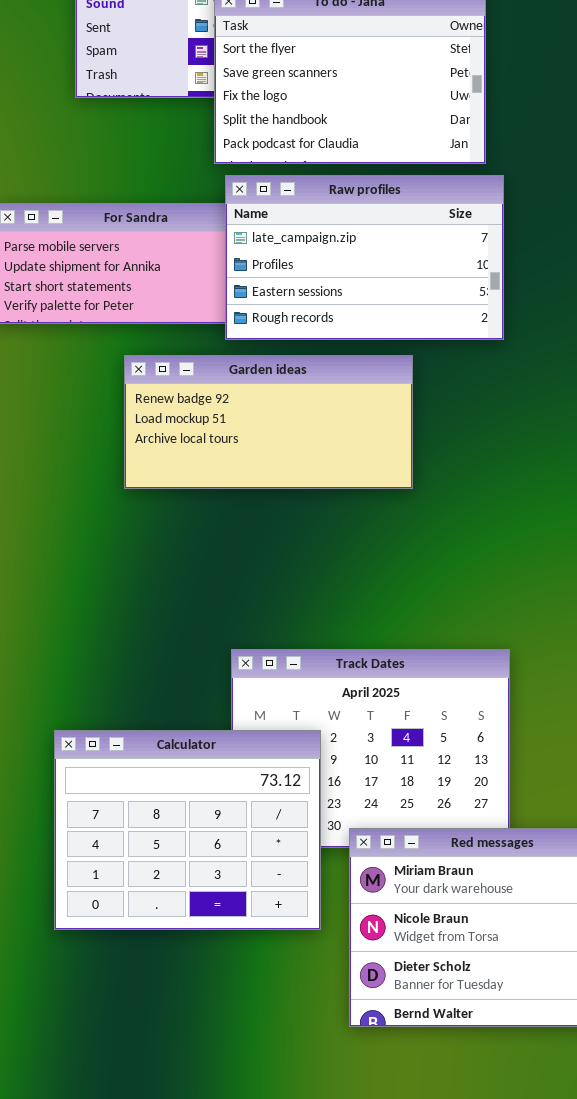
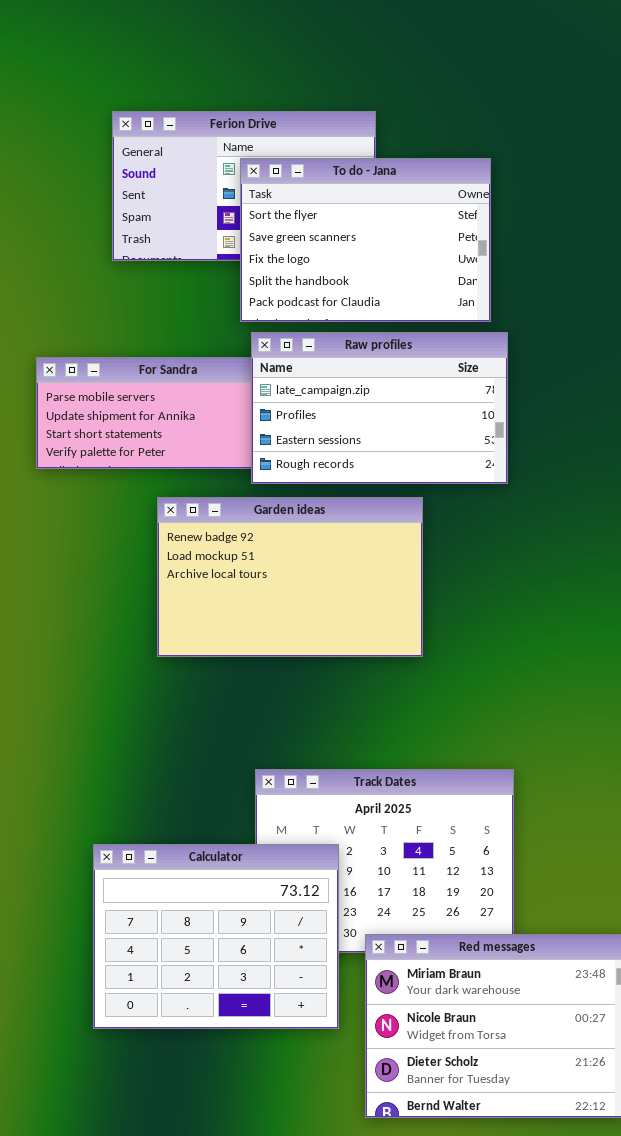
Garden ideas: [124,355,413,489] -> [157,497,423,657], resized

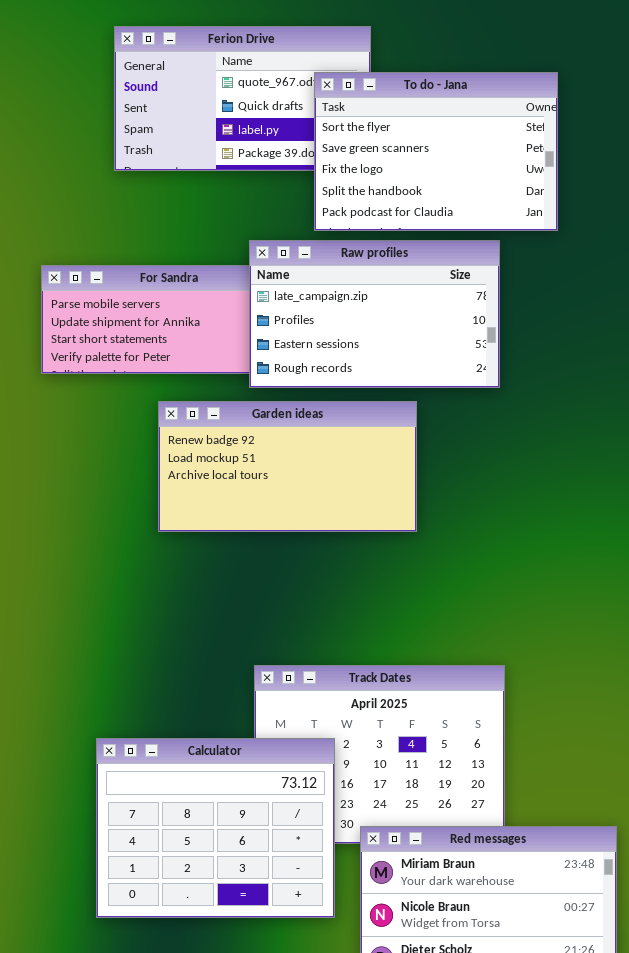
To do - Jana: [240,158,491,322] -> [314,72,558,231], moved
Garden ideas: [157,497,423,657] -> [158,401,417,532], resized

